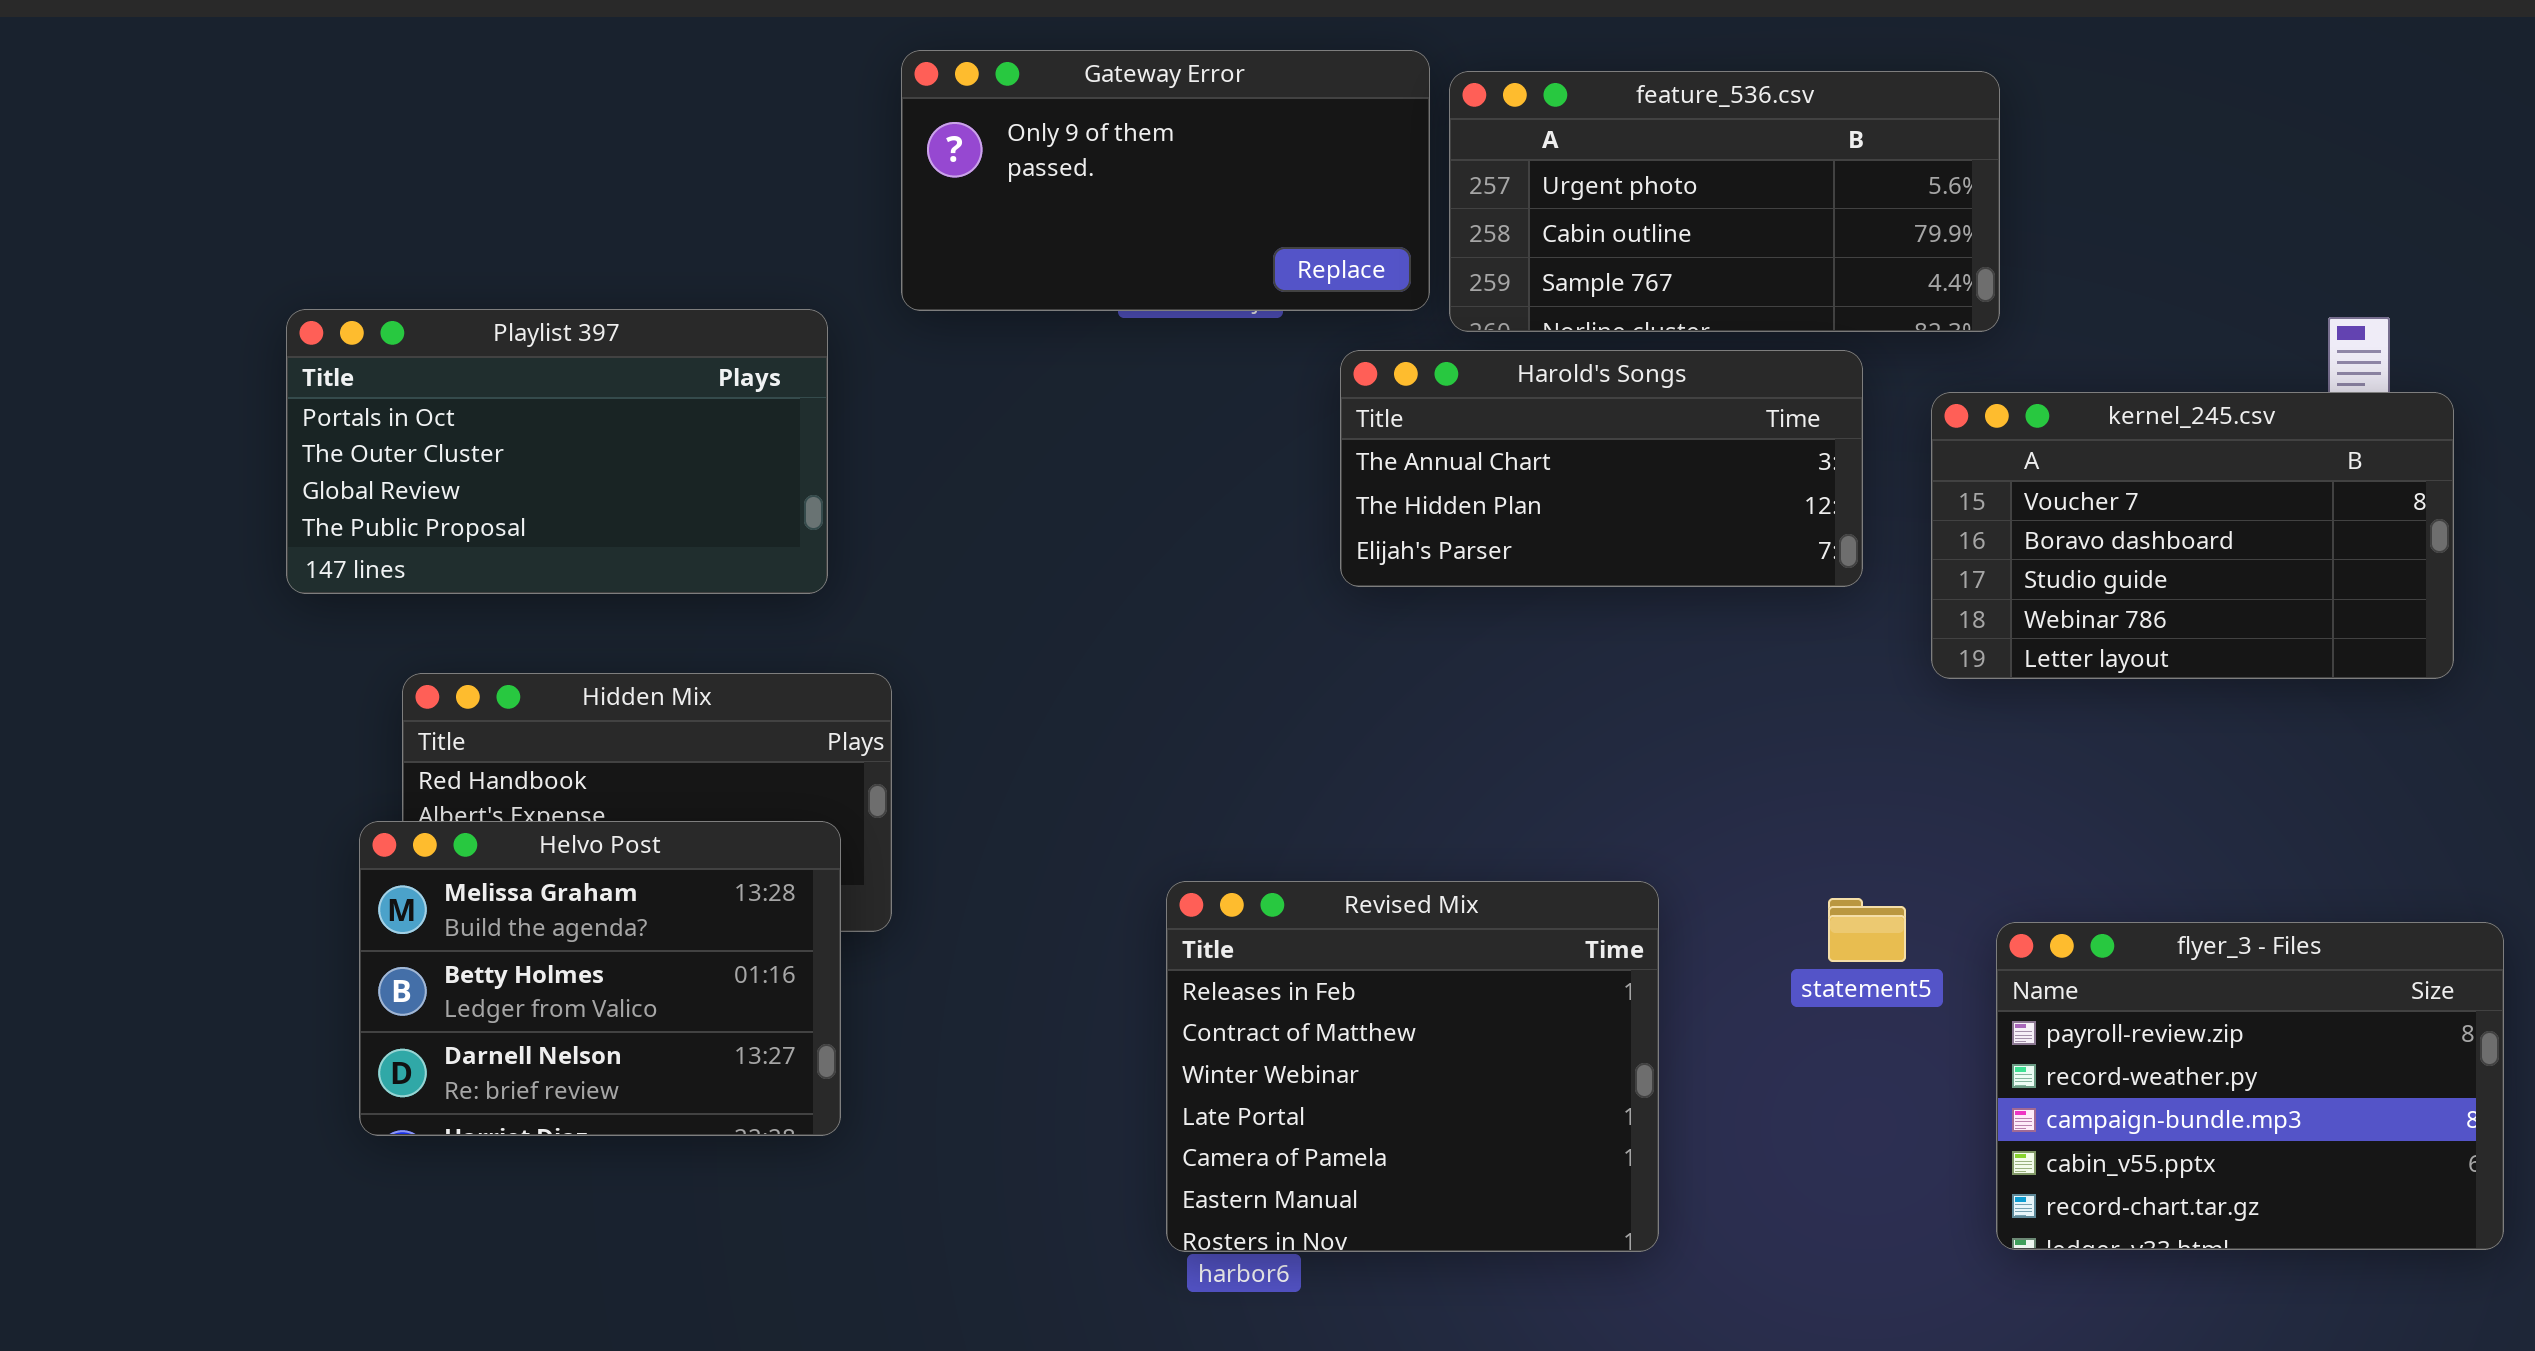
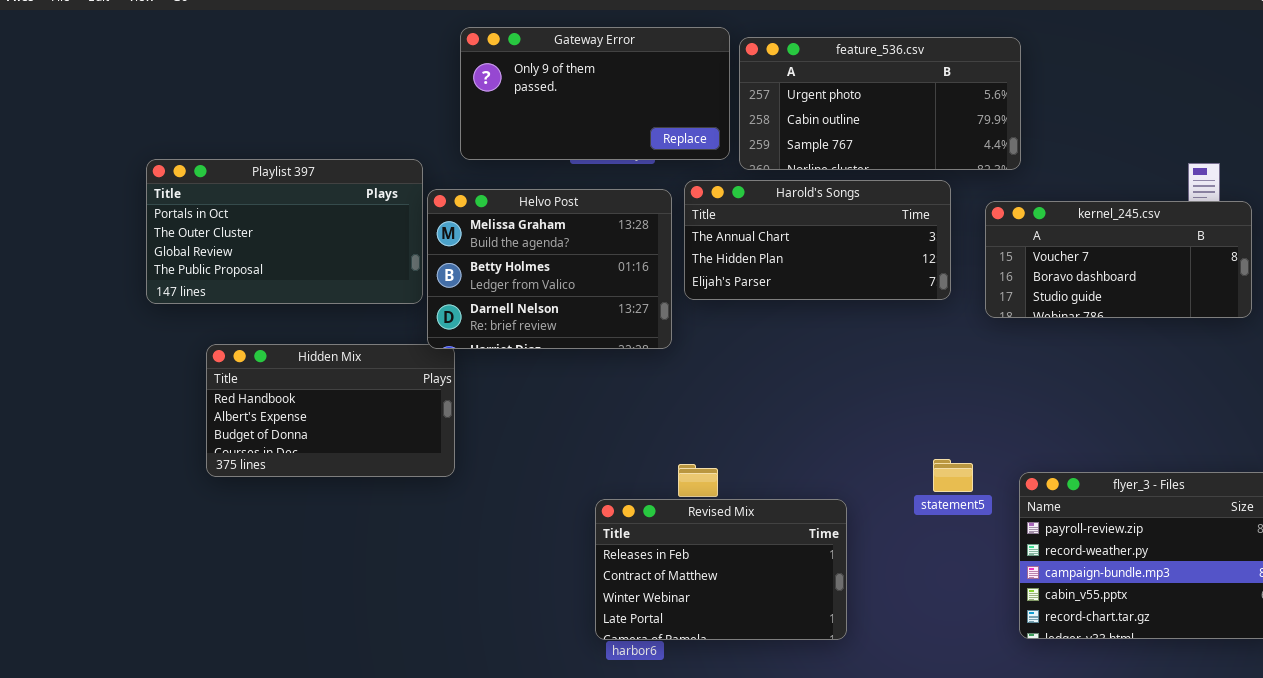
kernel_245.csv: [1931,392,2454,679] -> [985,201,1252,318], resized
Helvo Post: [359,821,841,1136] -> [427,189,672,349], moved
Revised Mix: [1166,881,1659,1252] -> [595,499,847,640], resized

